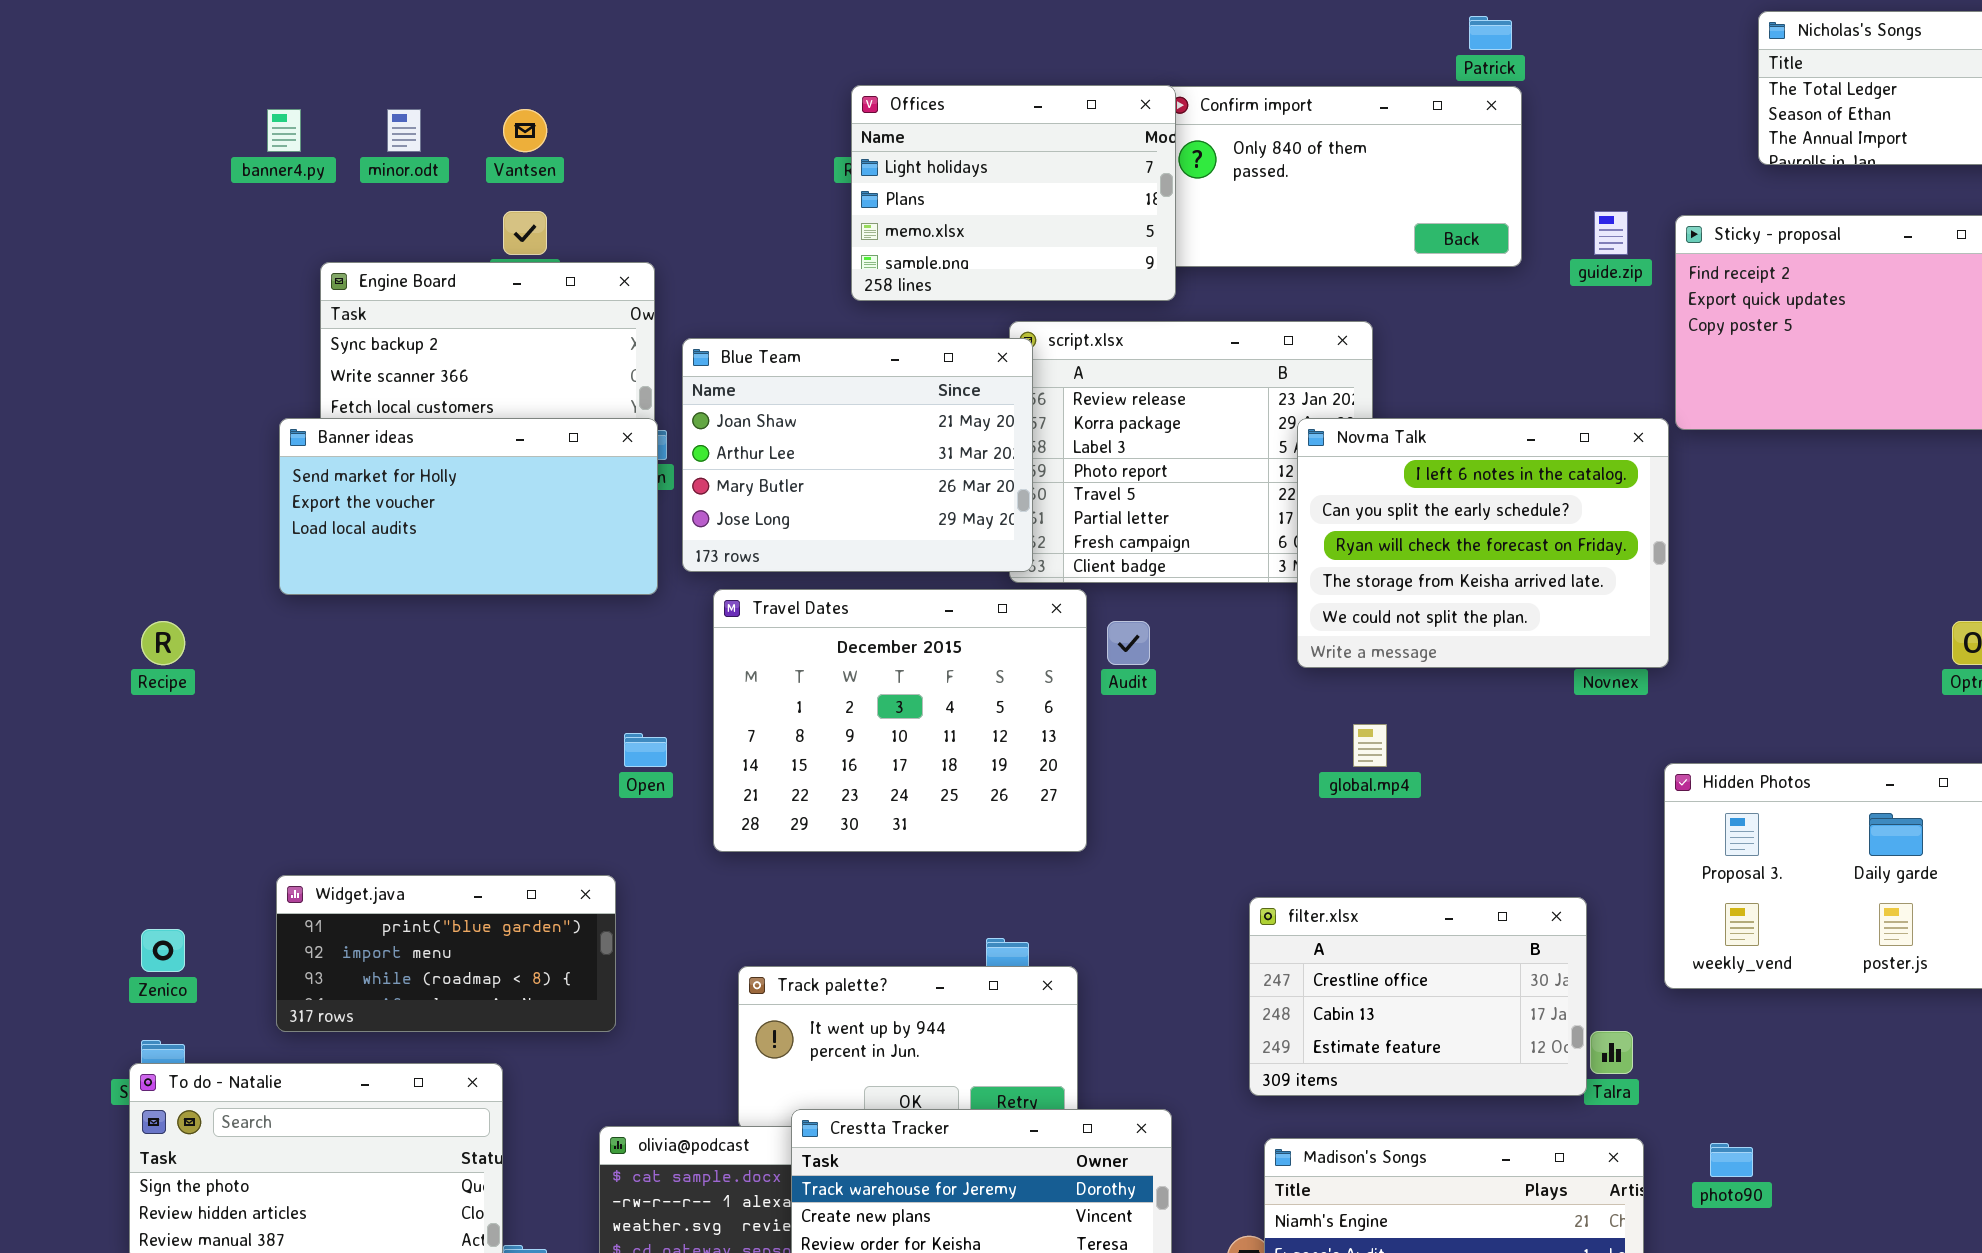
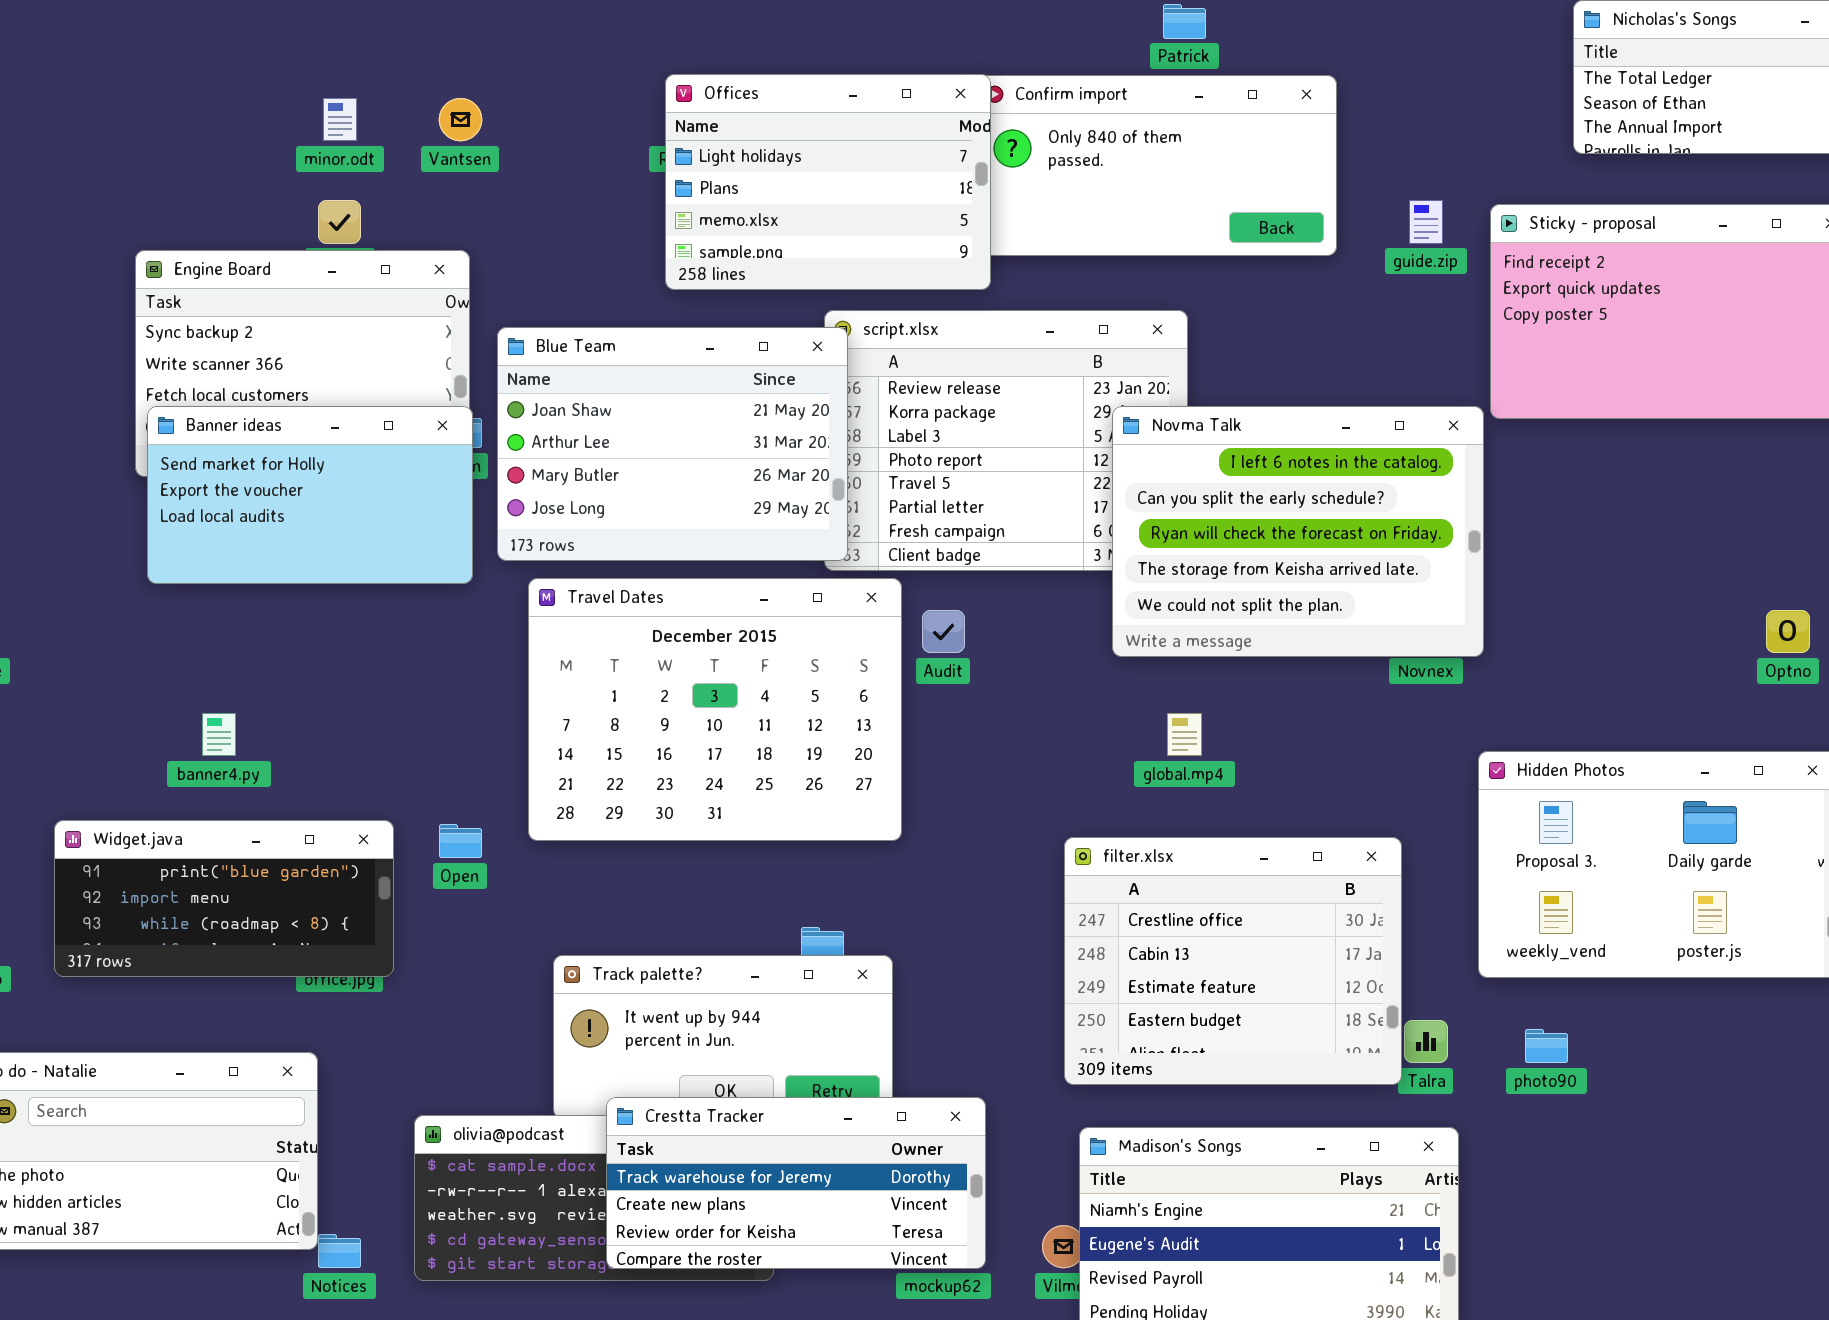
Patrick: [1469,16,1512,50] -> [1163,4,1206,39], moved
banner4.py: [267,109,301,152] -> [202,713,236,756], moved
minor.odt: [387,109,421,152] -> [323,98,357,141], moved
Vantsen: [503,109,547,152] -> [439,98,482,141], moved
Banner ideas: [279,418,658,595] -> [147,406,473,584], resized
Open: [624,733,667,767] -> [439,824,482,858], moved
Widget.java: [276,875,616,1032] -> [54,820,394,977], moved
filter.xlsx: [1249,897,1587,1096] -> [1064,837,1402,1085], resized
photo90: [1710,1143,1753,1177] -> [1525,1029,1568,1063], moved

